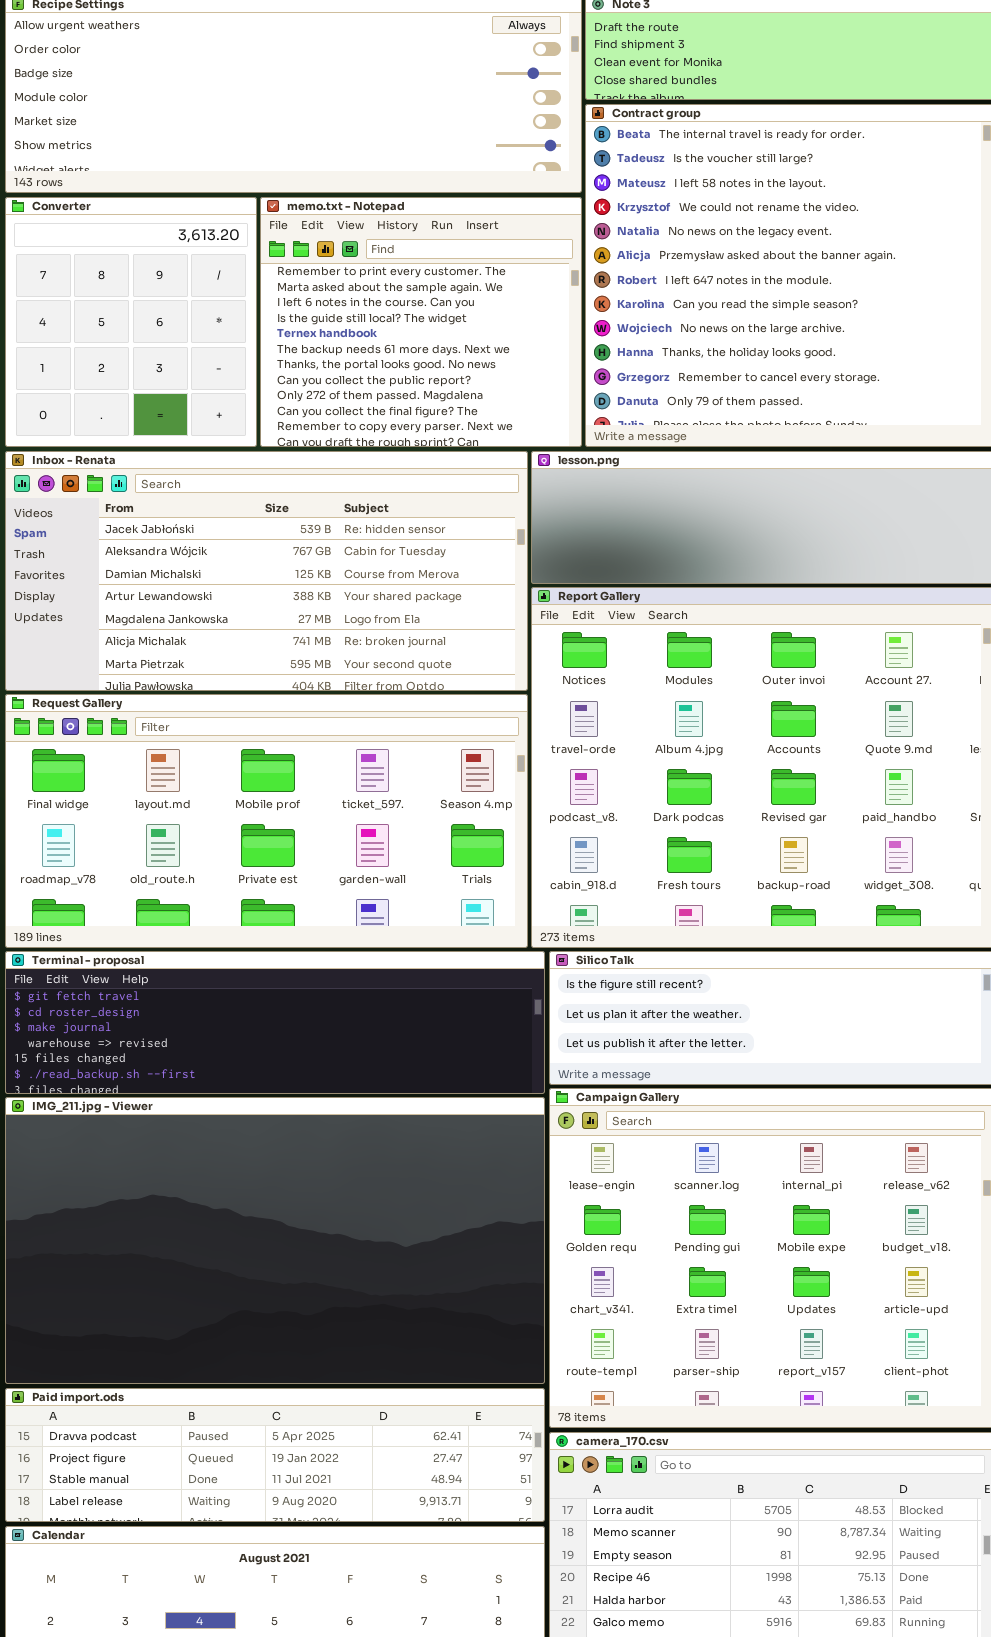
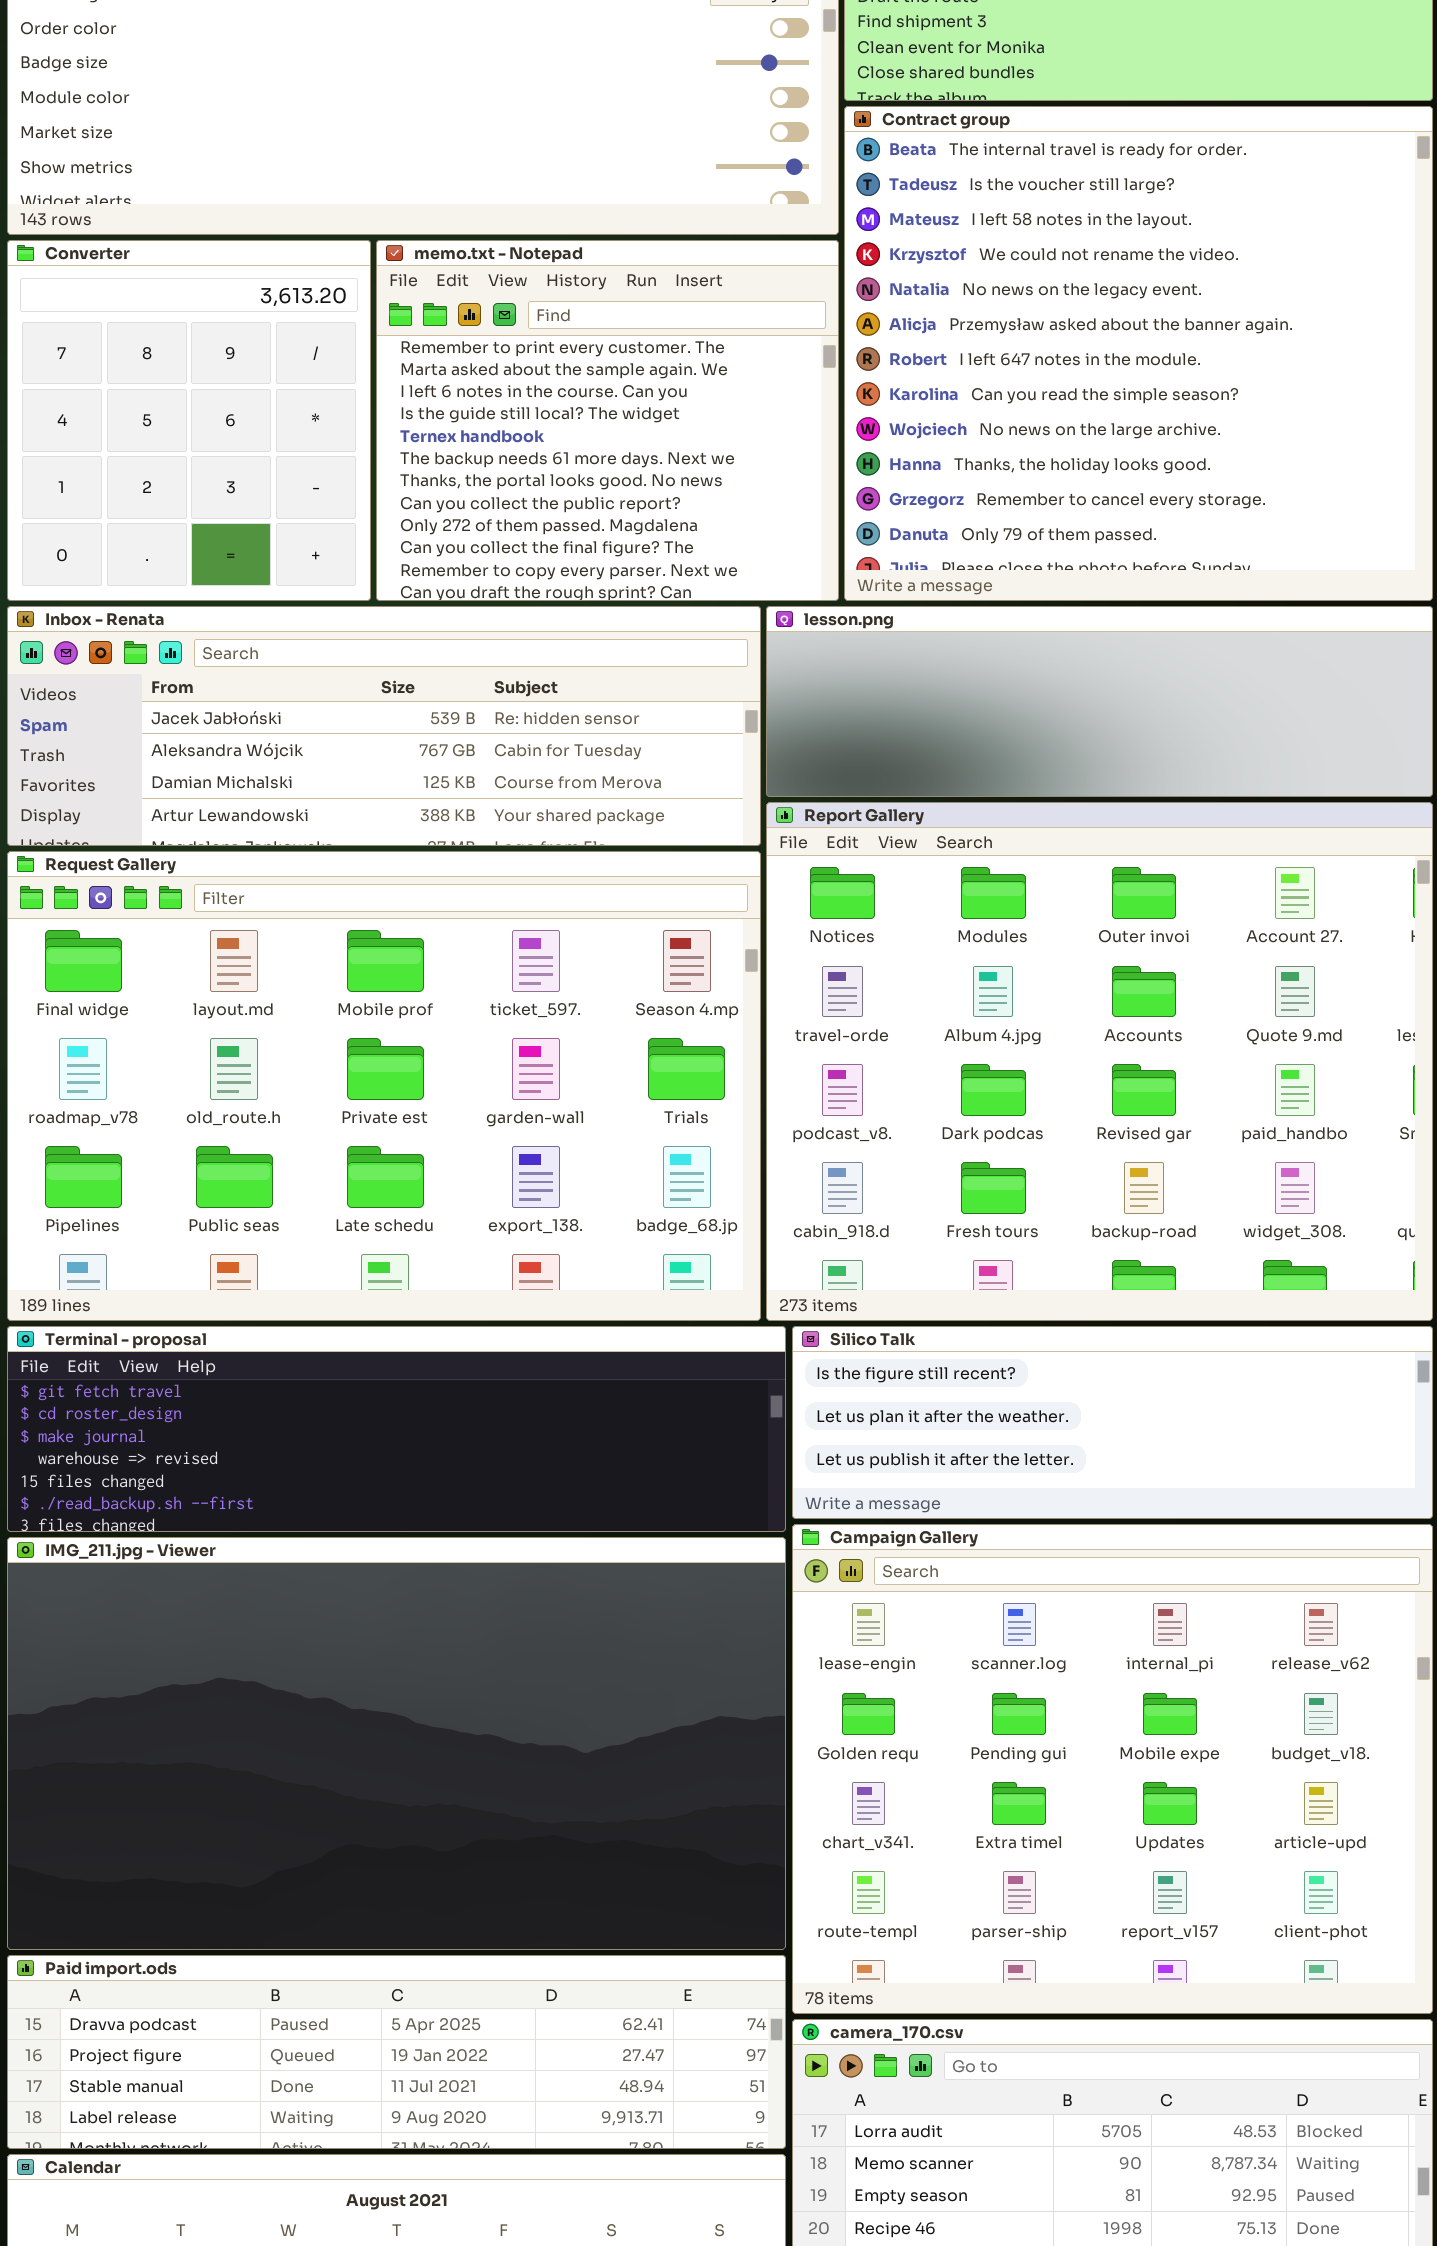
Inbox - Renata: [5,451,528,691] -> [7,606,761,846], resized
Request Gallery: [5,694,528,948] -> [7,851,761,1321], resized

